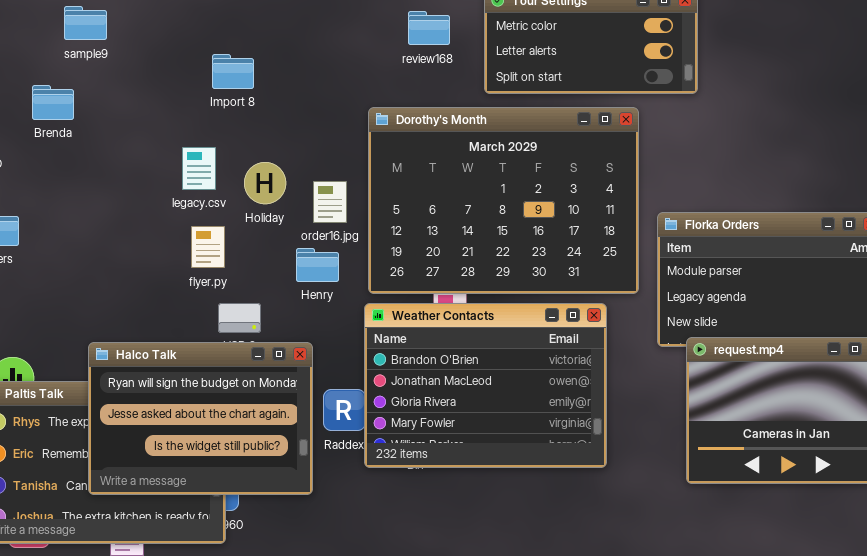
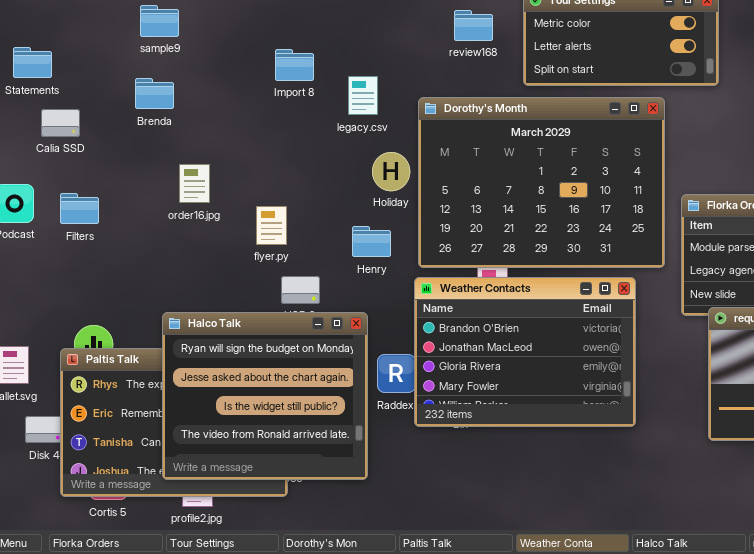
Brenda: [32,85,74,120] -> [135,78,174,109], moved
legacy.csv: [182,147,216,190] -> [348,76,378,115], moved
Holiday: [244,162,286,204] -> [372,152,410,191], moved
order16.jpg: [313,181,347,223] -> [179,164,210,203], moved
Halco Talk: [88,342,313,495] -> [162,312,368,480], resized

